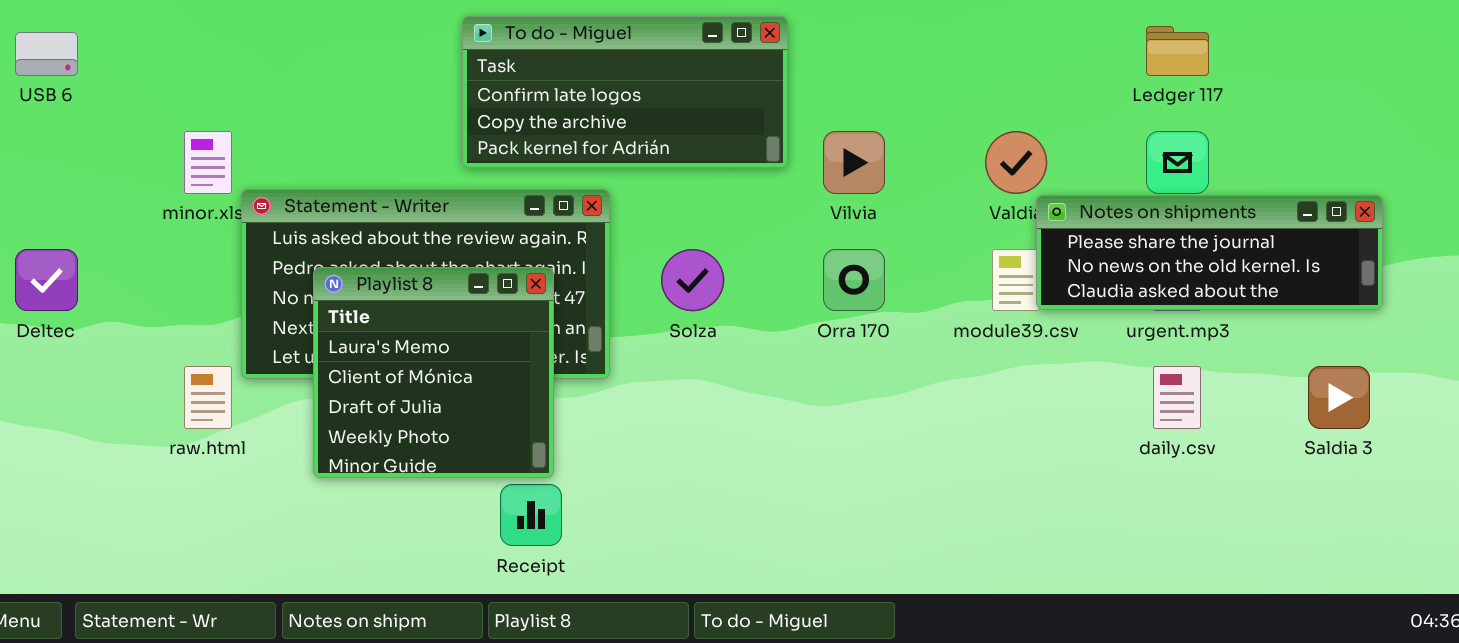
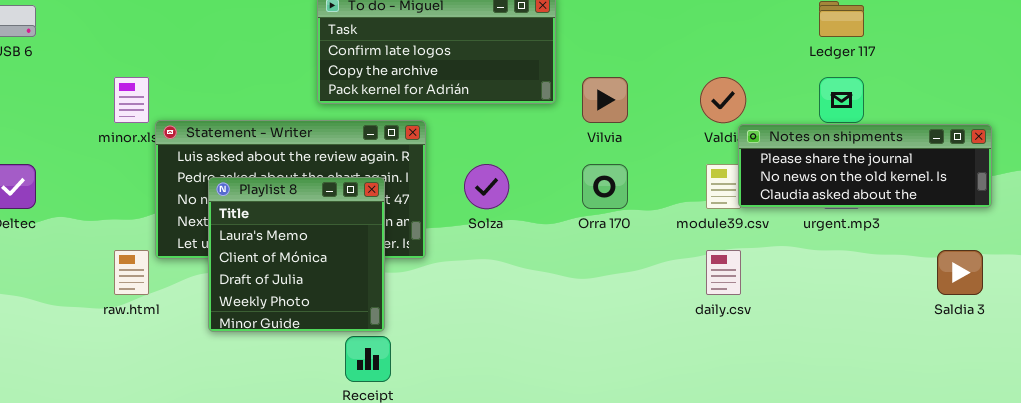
daily.csv: [1153,366,1201,429] -> [706,250,741,295], moved

